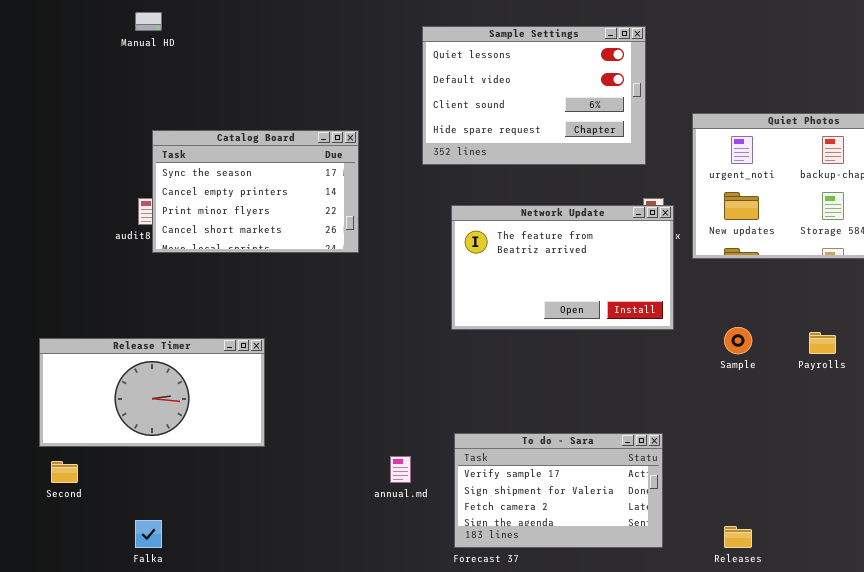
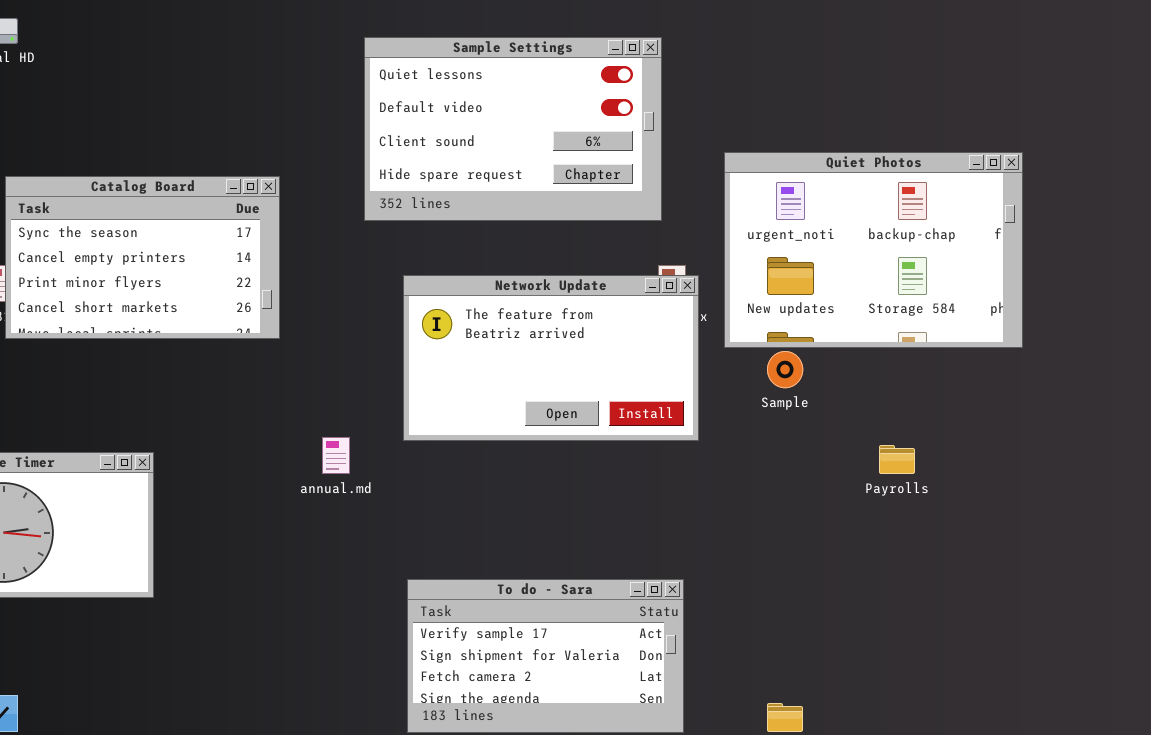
Sample: [724,327,752,354] -> [767,351,803,388], moved
annual.md: [390,456,411,483] -> [322,437,350,474], moved

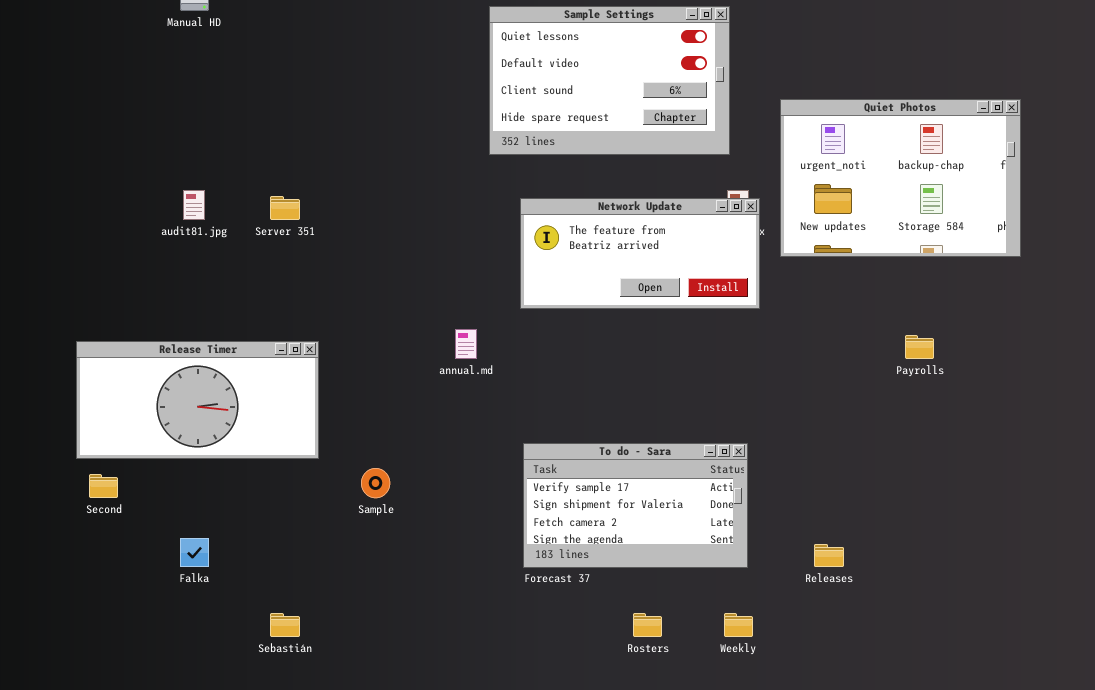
Catalog Board: [5,176,280,339] -> none, closed
Network Update: [403,275,699,441] -> [520,198,760,309], resized
Sample: [767,351,803,388] -> [361,468,390,498], moved

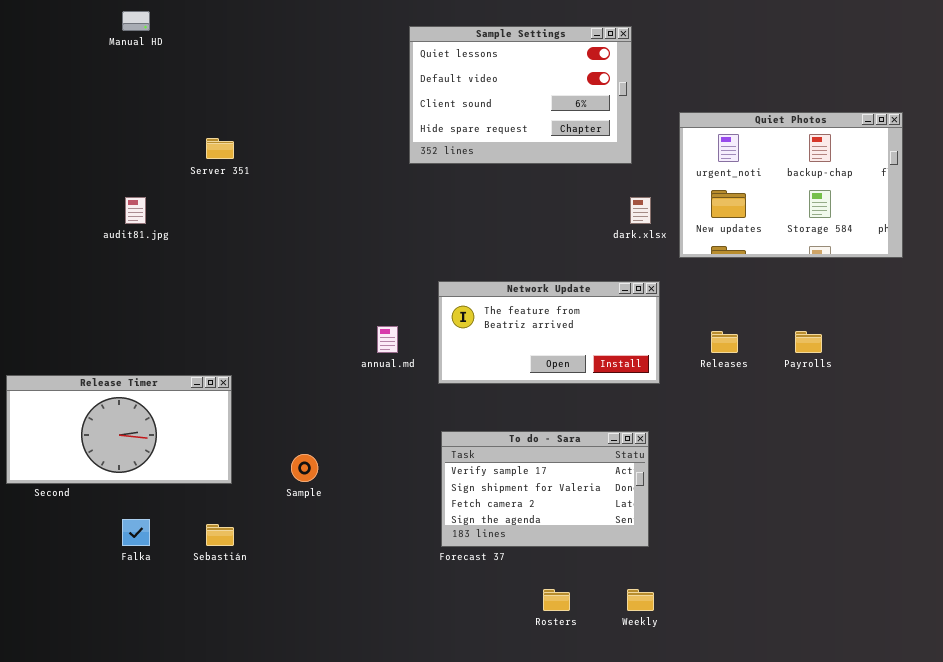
Server 351: [270,196,300,220] -> [206,138,234,159], moved
Network Update: [520,198,760,309] -> [438,281,660,384], moved
Release Timer: [76,341,319,459] -> [6,375,232,484], moved
Releases: [814,544,844,567] -> [711,331,738,353], moved
Sebastián: [270,613,300,637] -> [206,524,234,546], moved

